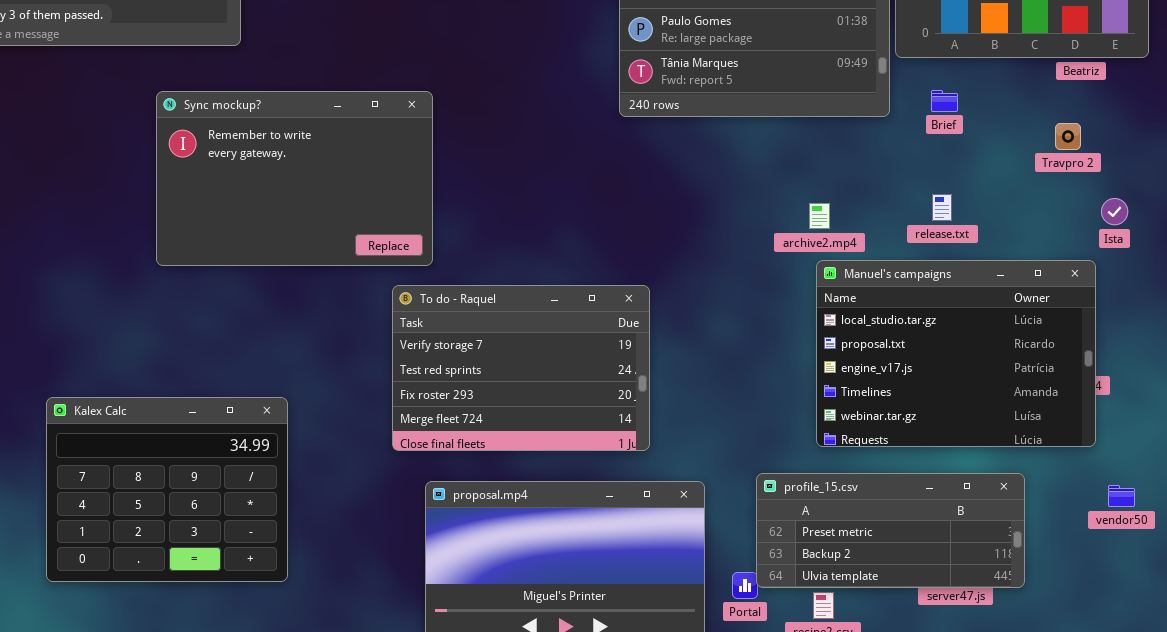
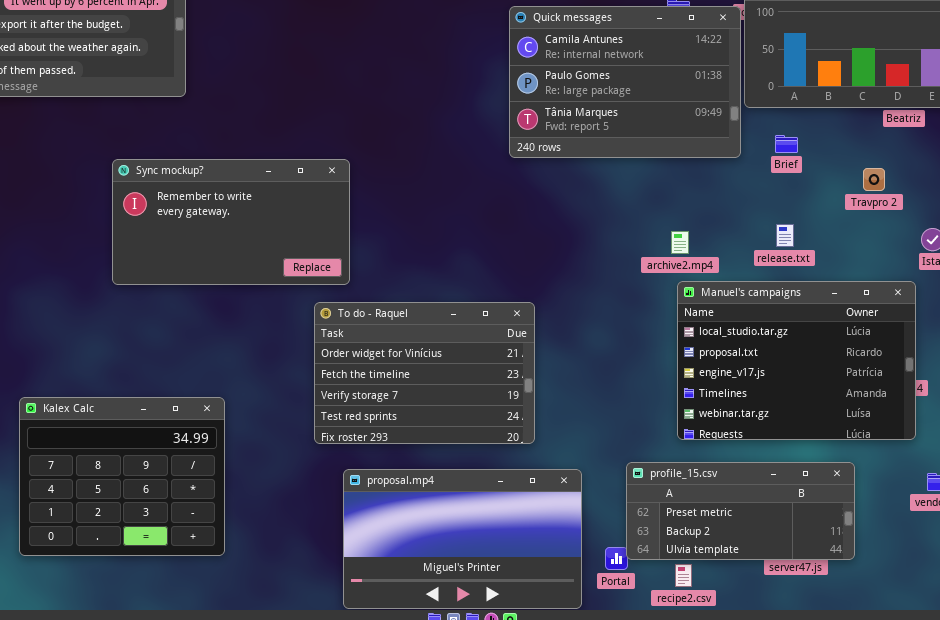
Sync mockup?: [156,91,433,266] -> [112,159,350,285], resized
Travpro 2: [1055,123,1081,150] -> [863,168,885,191], moved
To do - Raquel: [392,285,650,451] -> [314,302,535,444], scrolled up 2 rows

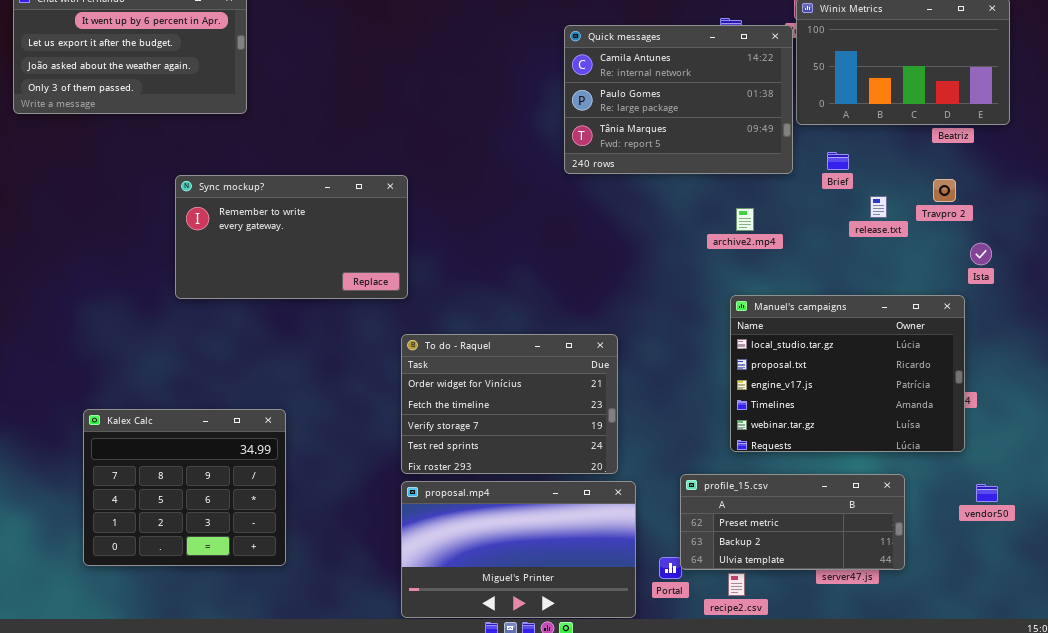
Travpro 2: [863,168,885,191] -> [933,179,956,202], moved
release.txt: [776,224,794,247] -> [870,196,887,218], moved
archive2.mp4: [671,231,689,254] -> [736,208,754,231], moved
To do - Raquel: [314,302,535,444] -> [401,334,618,474], moved

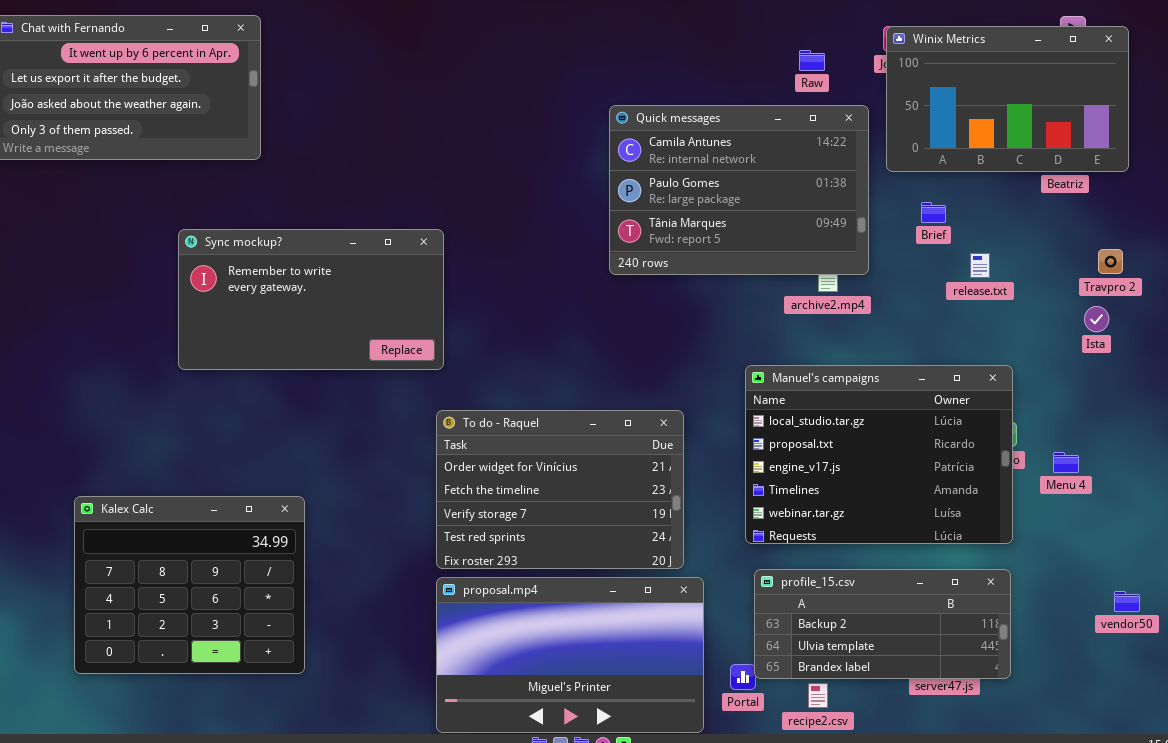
Quick messages: [564,25,793,174] -> [609,105,869,275], moved
Travpro 2: [933,179,956,202] -> [1098,249,1123,274], moved
Manuel's campaigns: [730,295,965,452] -> [745,365,1013,544], moved
profile_15.csv: [680,474,905,570] -> [754,569,1011,679], scrolled down 1 row
vendor50: [976,484,998,502] -> [1114,591,1140,612], moved

